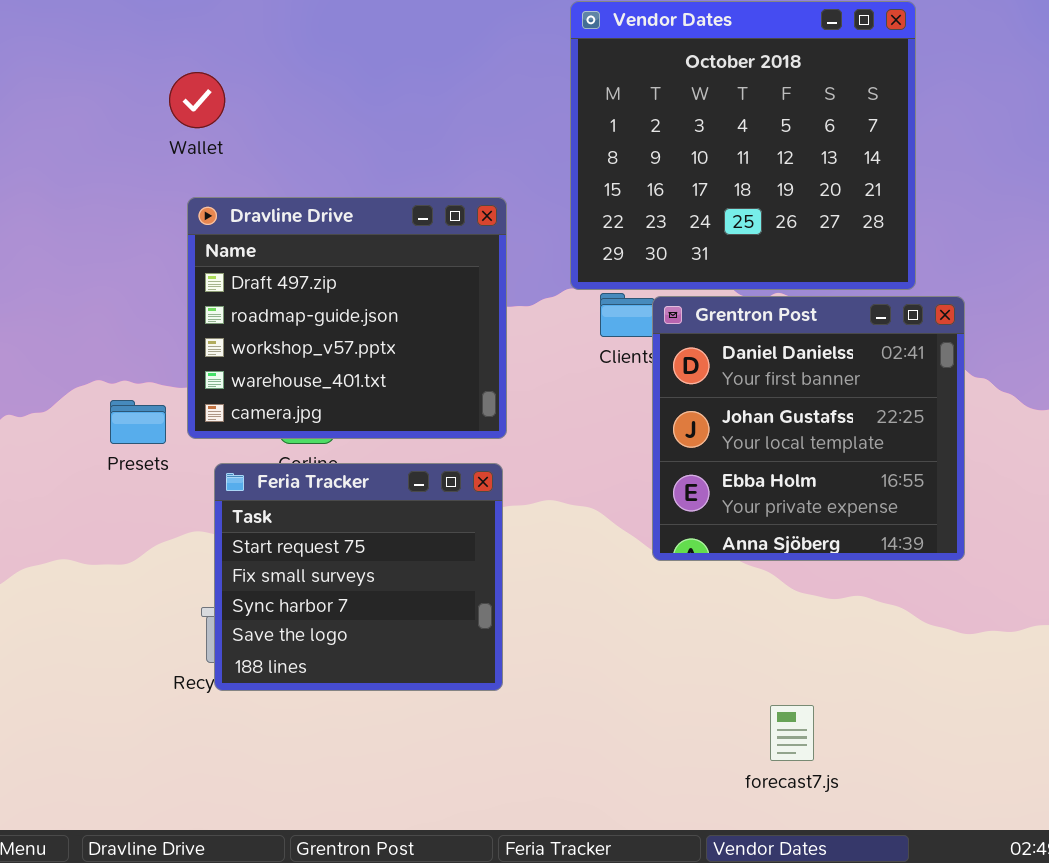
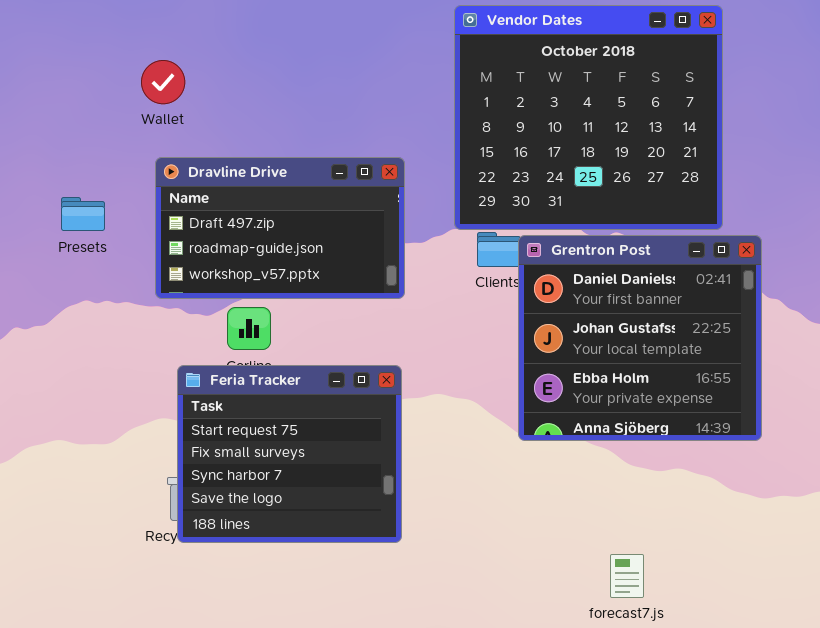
Dravline Drive: [187,197,507,439] -> [155,157,405,299], resized
Presets: [110,400,166,444] -> [61,197,105,231], moved

